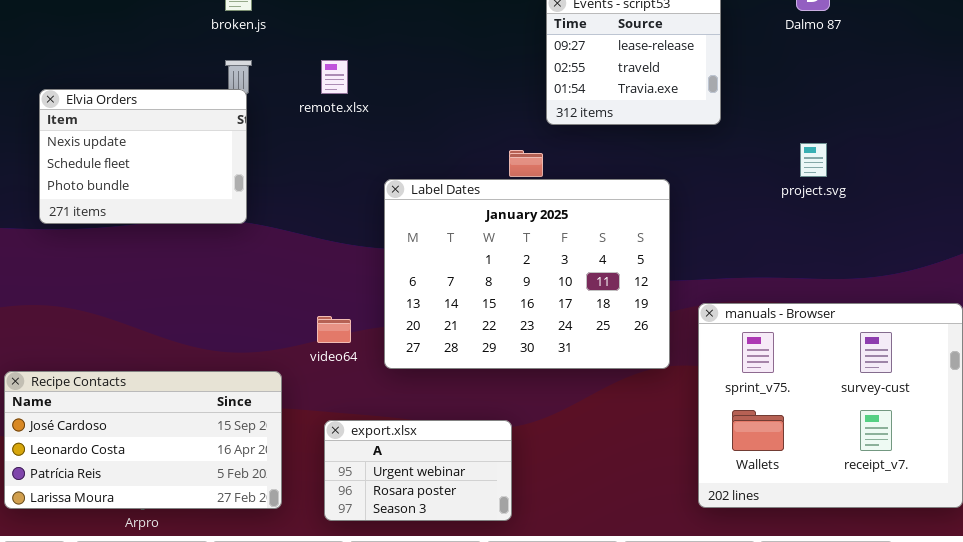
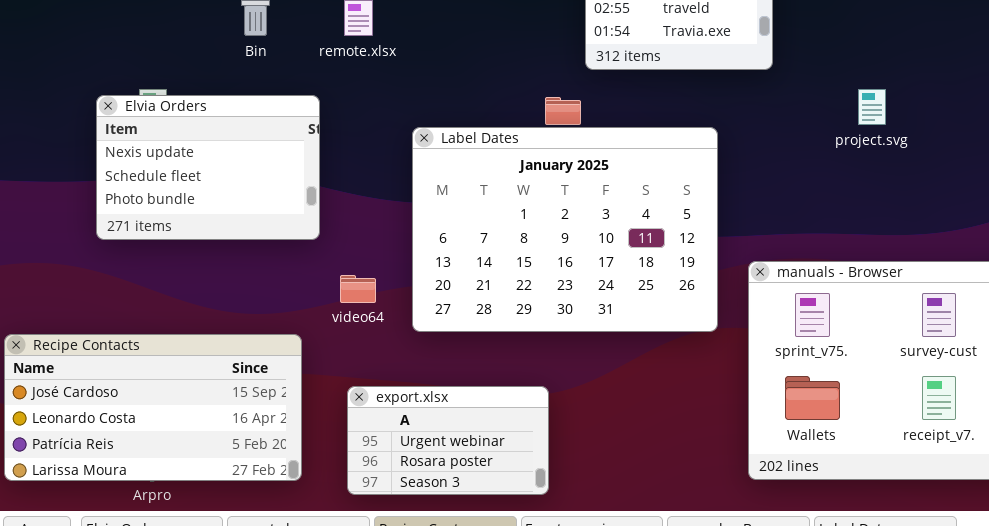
Elvia Orders: [39,89,247,224] -> [96,95,320,240], moved

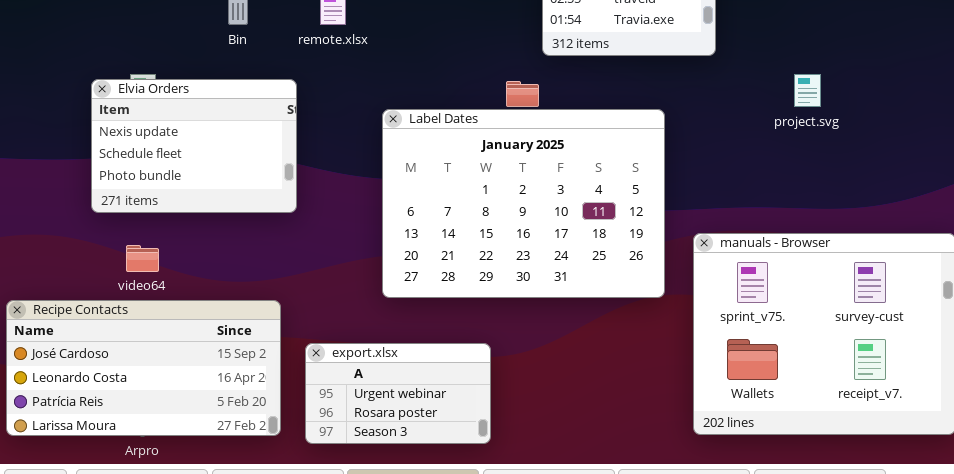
video64: [340,275,376,303] -> [126,245,159,272], moved
export.xlsx: [347,386,549,495] -> [305,343,491,444], moved

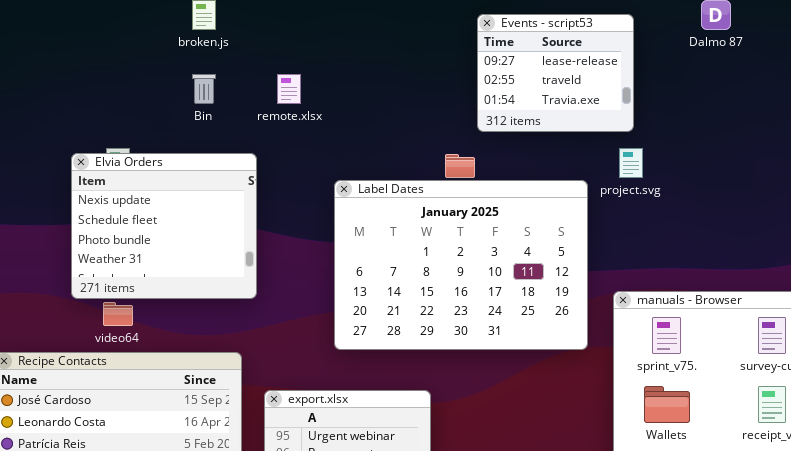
project.svg: [794,74,821,107] -> [619,148,643,178], moved
Elvia Orders: [91,79,297,213] -> [71,153,257,299], resized

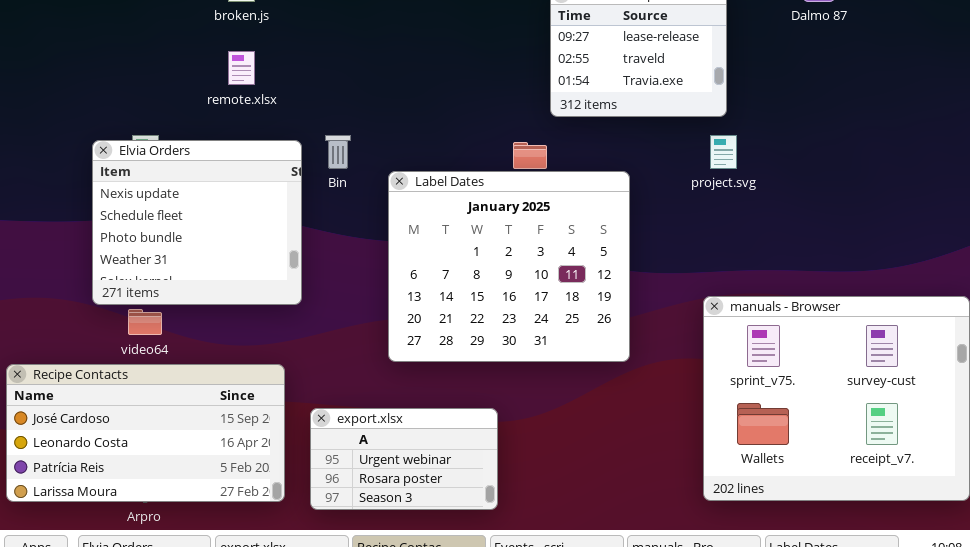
Bin: [192,74,216,104] -> [325,135,351,169], moved
remote.xlsx: [277,74,301,104] -> [228,51,255,85], moved
Label Dates: [334,180,588,350] -> [388,171,630,362], resized

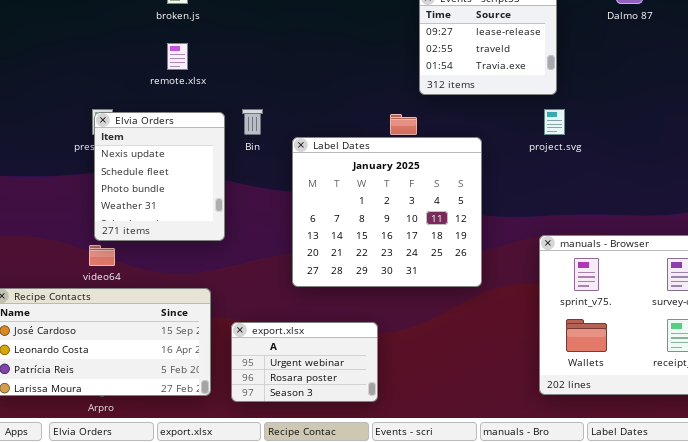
Elvia Orders: [92,140,302,305] -> [94,112,225,241], resized

